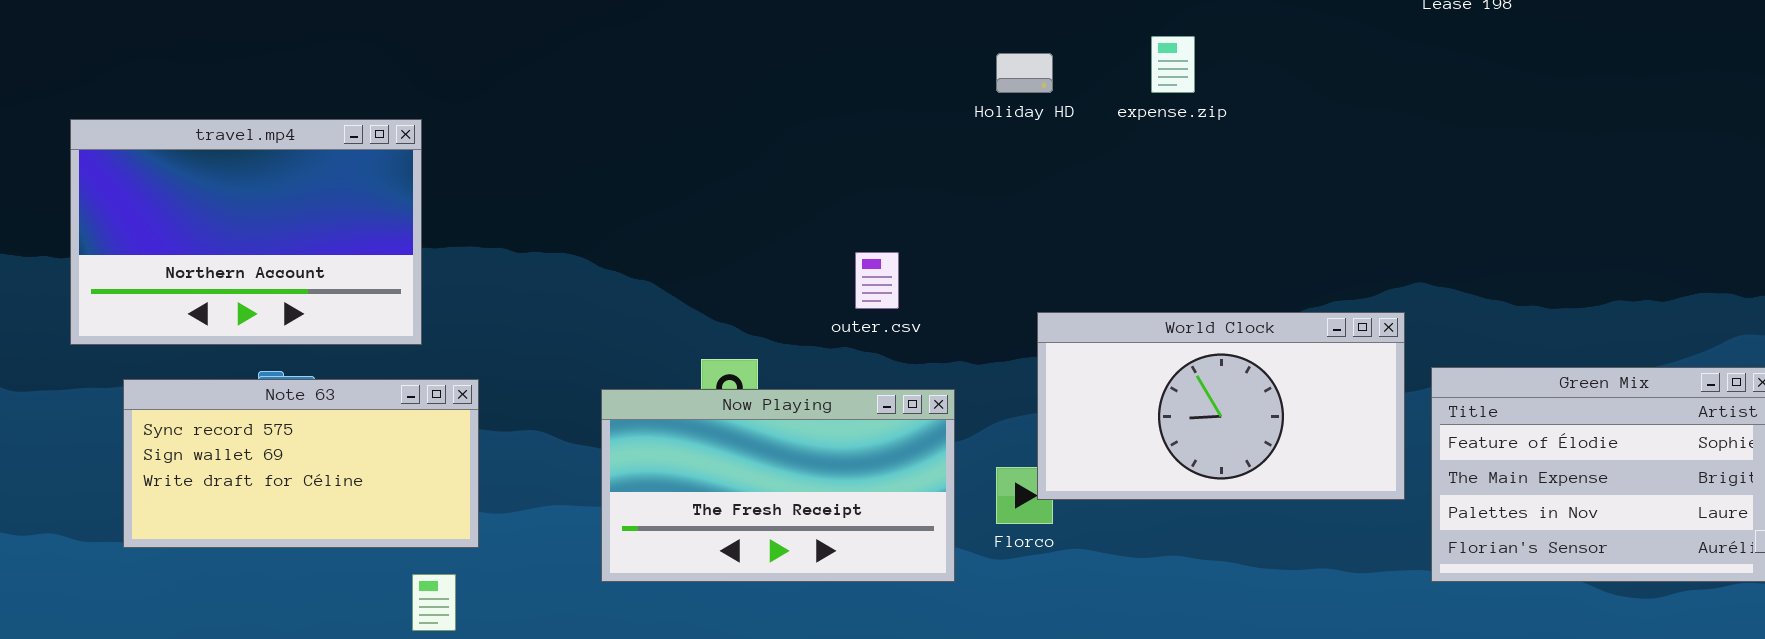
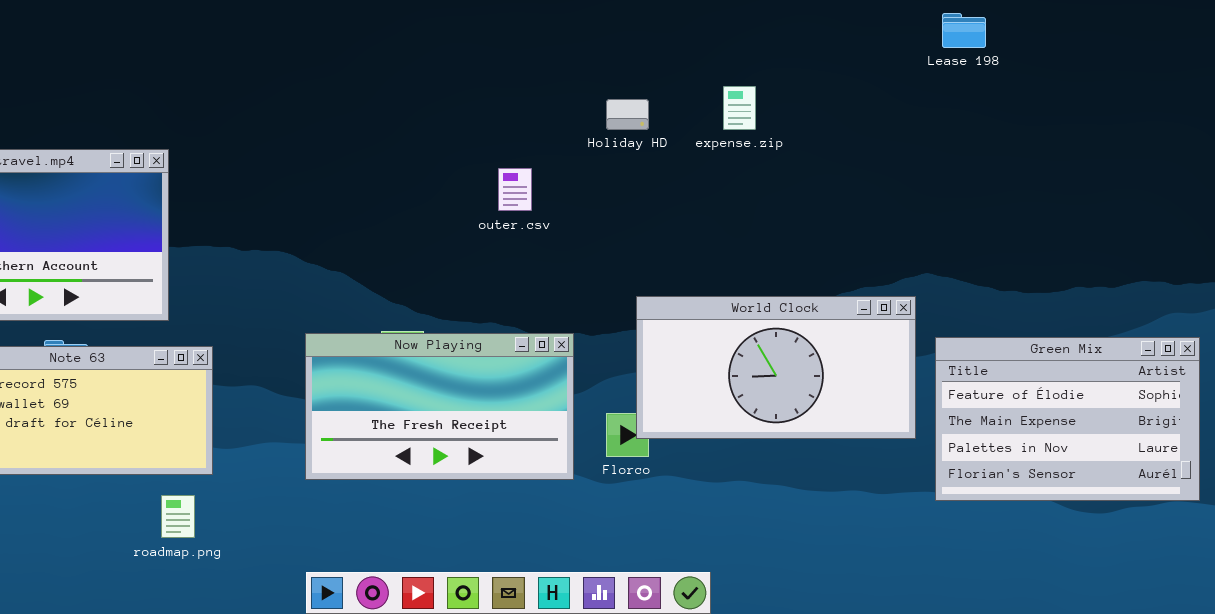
outer.csv: [855,252,899,309] -> [498,168,532,211], moved
Now Playing: [601,389,955,582] -> [305,333,574,480], moved

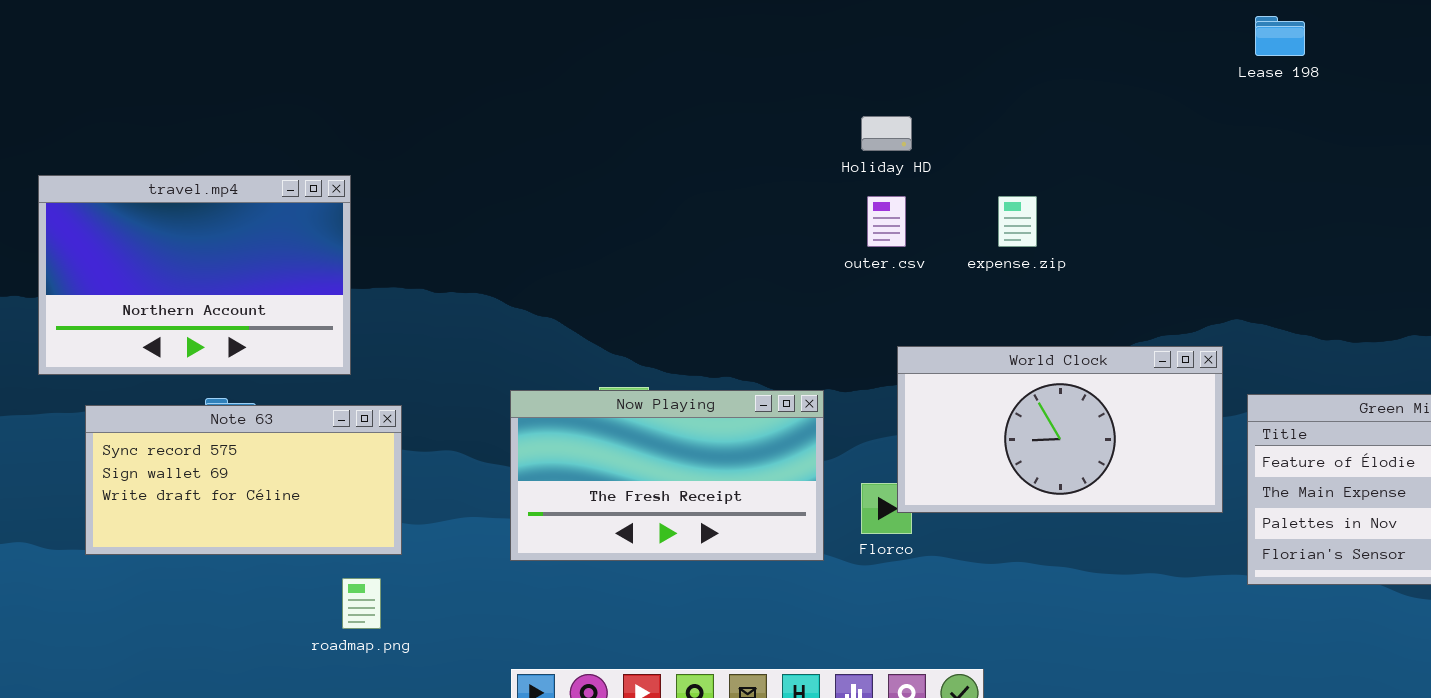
expense.zip: [723,86,756,130] -> [998,196,1037,247], moved
outer.csv: [498,168,532,211] -> [867,196,906,247], moved

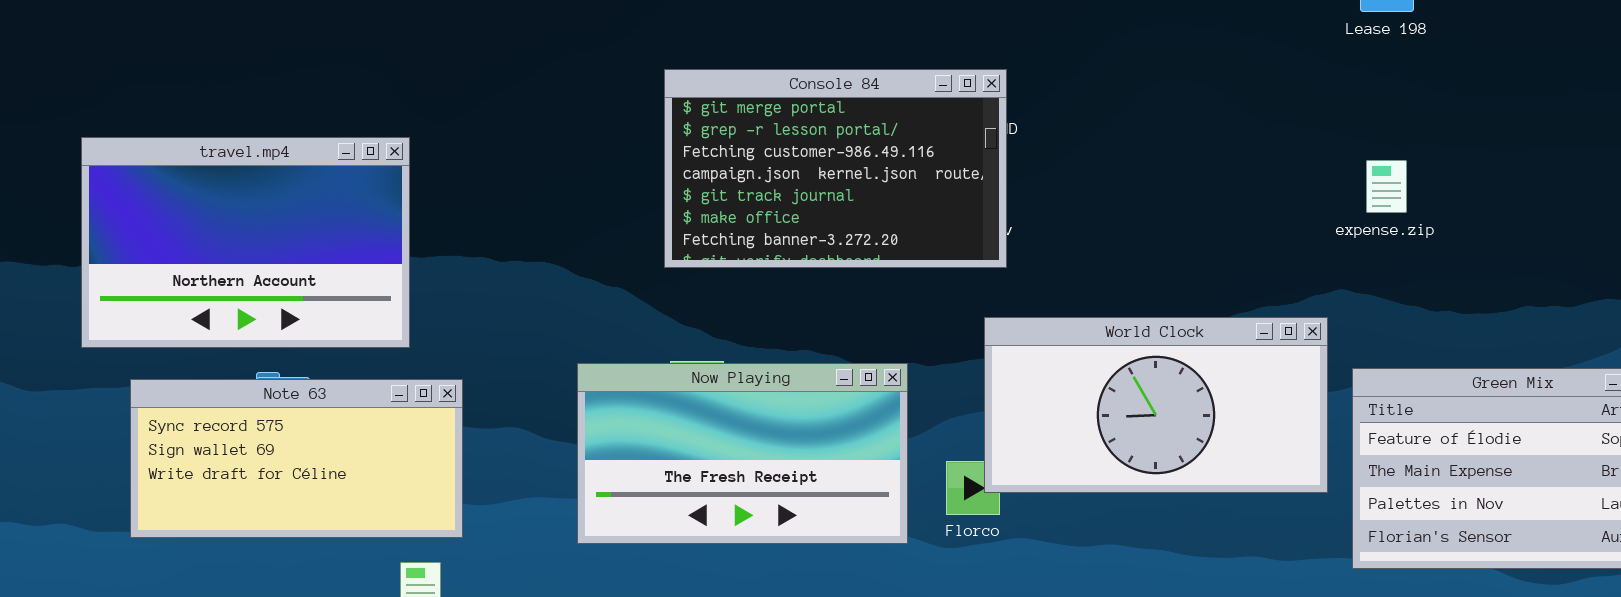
Console 84: none -> [664,69,1007,268], opened
expense.zip: [998,196,1037,247] -> [1366,160,1407,213], moved

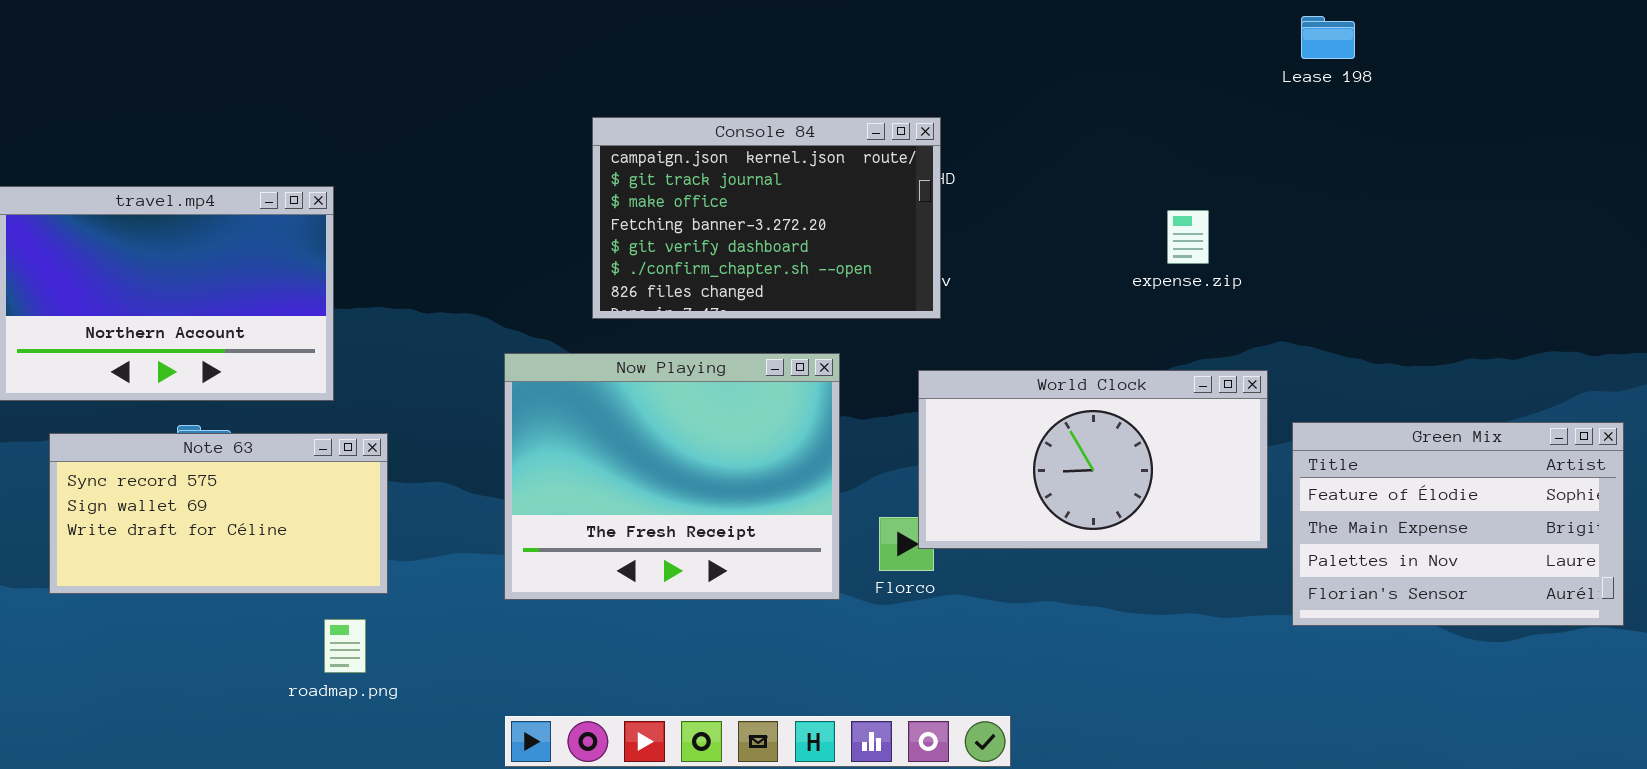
Console 84: [664,69,1007,268] -> [592,117,941,319], scrolled down 3 rows
expense.zip: [1366,160,1407,213] -> [1167,210,1209,264], moved
Now Playing: [577,363,908,544] -> [504,353,840,600], resized

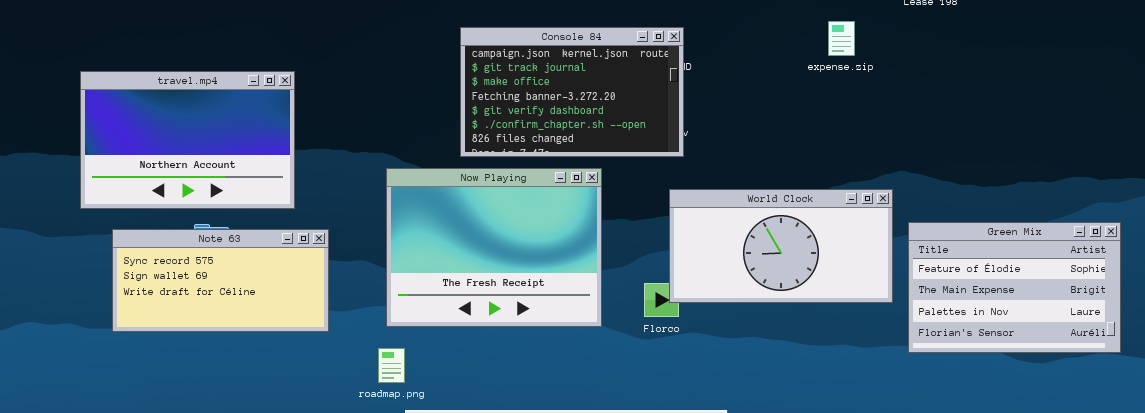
expense.zip: [1167,210,1209,264] -> [828,21,855,56], moved
Now Playing: [504,353,840,600] -> [386,168,602,327], moved
roadmap.png: [324,619,366,673] -> [378,348,405,383], moved

